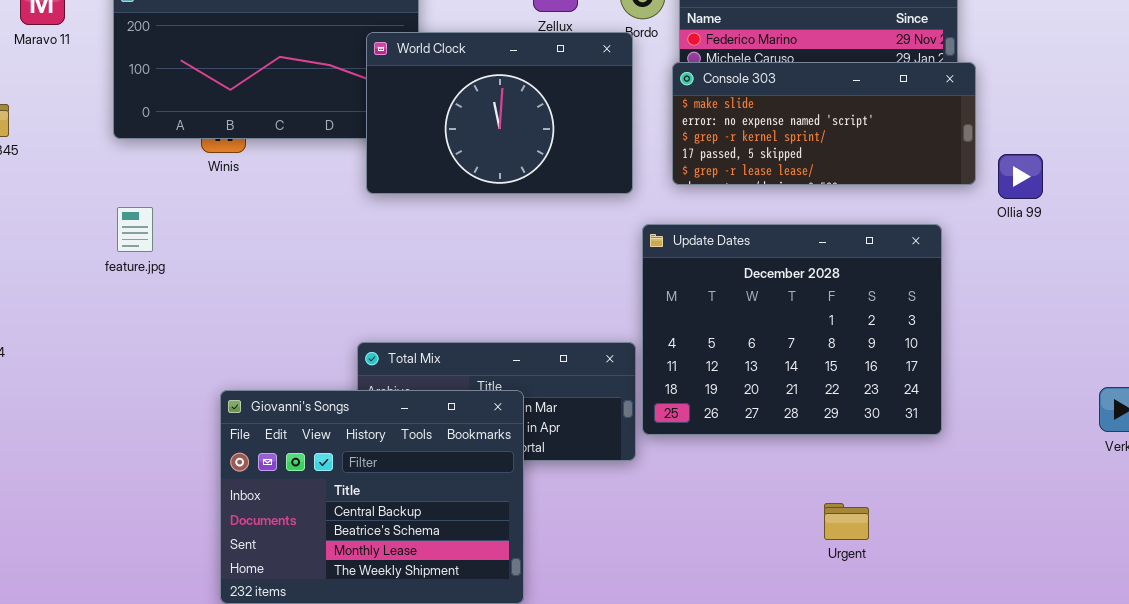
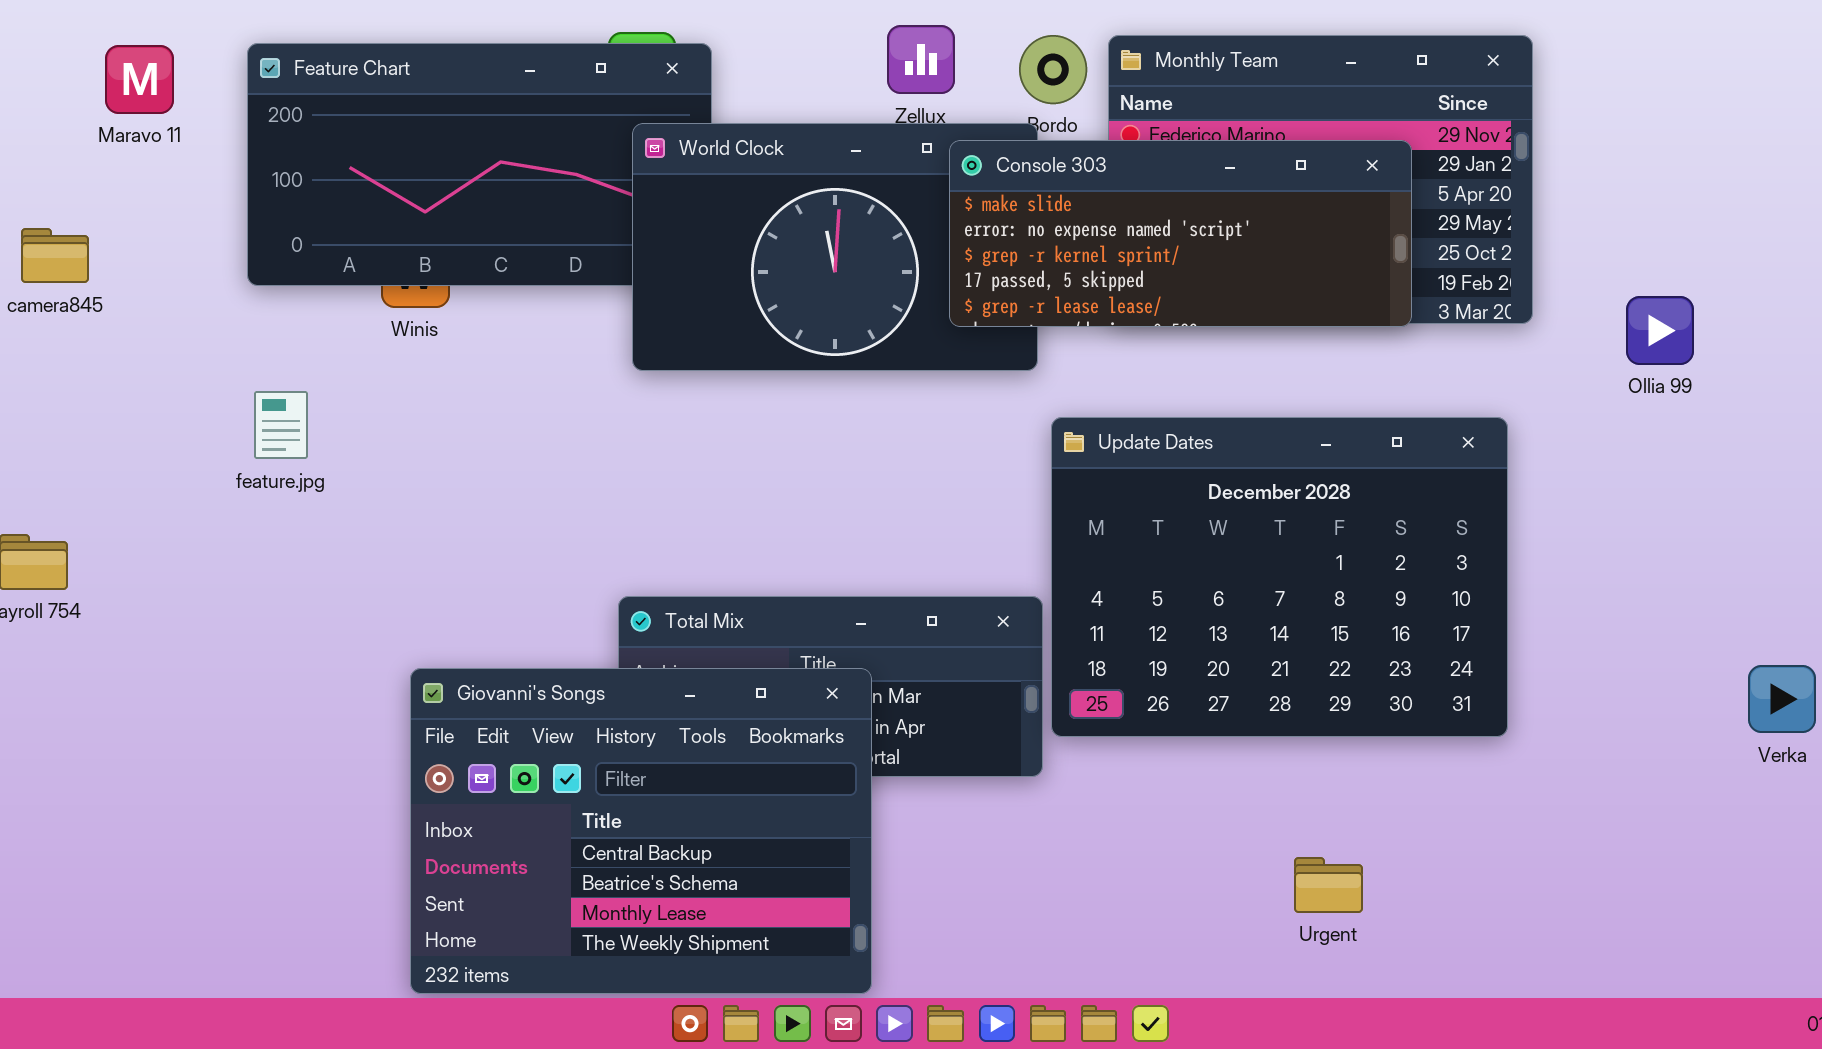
Console 303: [672,62,976,185] -> [949,140,1412,327], moved
Ollia 99: [998,154,1043,199] -> [1626,296,1694,365], moved
Urgent: [824,503,869,540] -> [1294,857,1363,913], moved

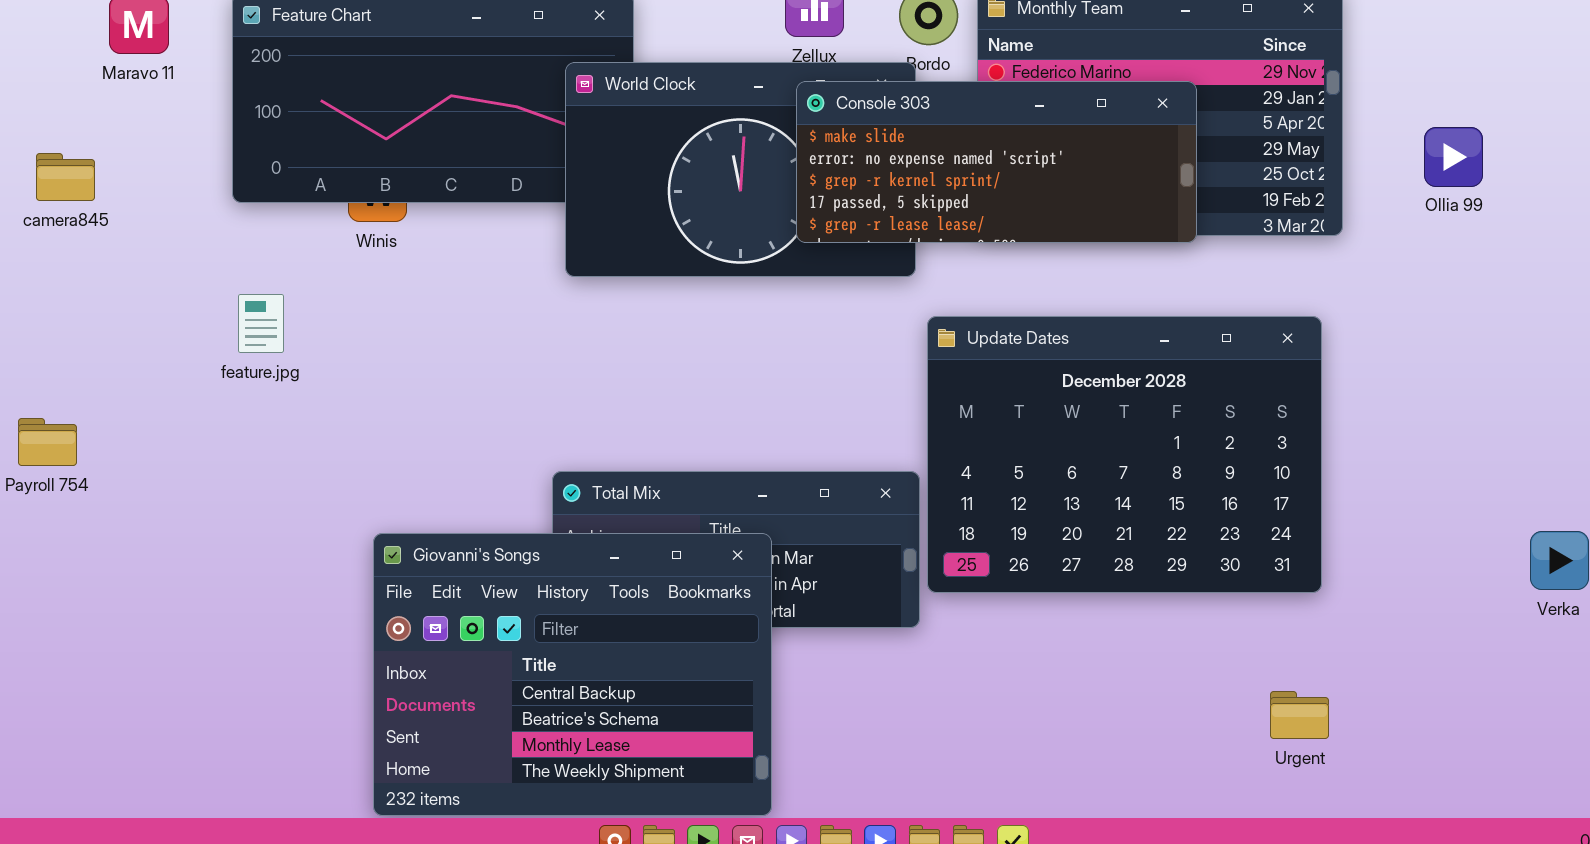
Console 303: [949,140,1412,327] -> [796,81,1197,243], moved
Ollia 99: [1626,296,1694,365] -> [1424,127,1483,187], moved
Urgent: [1294,857,1363,913] -> [1270,691,1329,739], moved

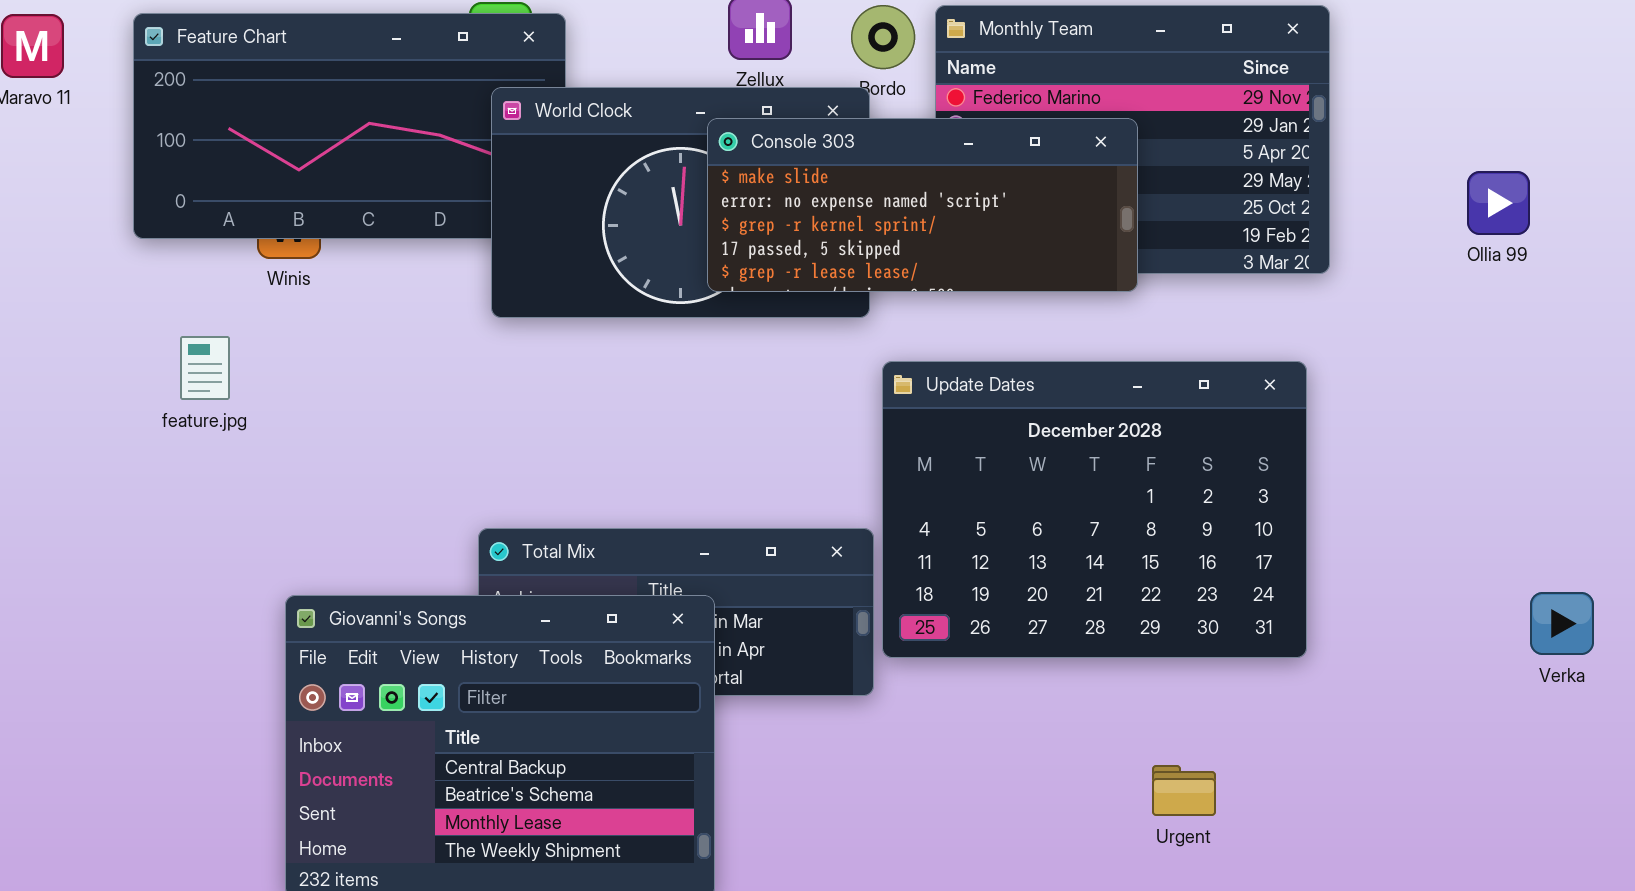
Console 303: [796,81,1197,243] -> [707,118,1138,292], moved
Ollia 99: [1424,127,1483,187] -> [1467,171,1530,235], moved
feature.jpg: [238,294,284,353] -> [180,336,230,400], moved
Urgent: [1270,691,1329,739] -> [1152,765,1216,816], moved

